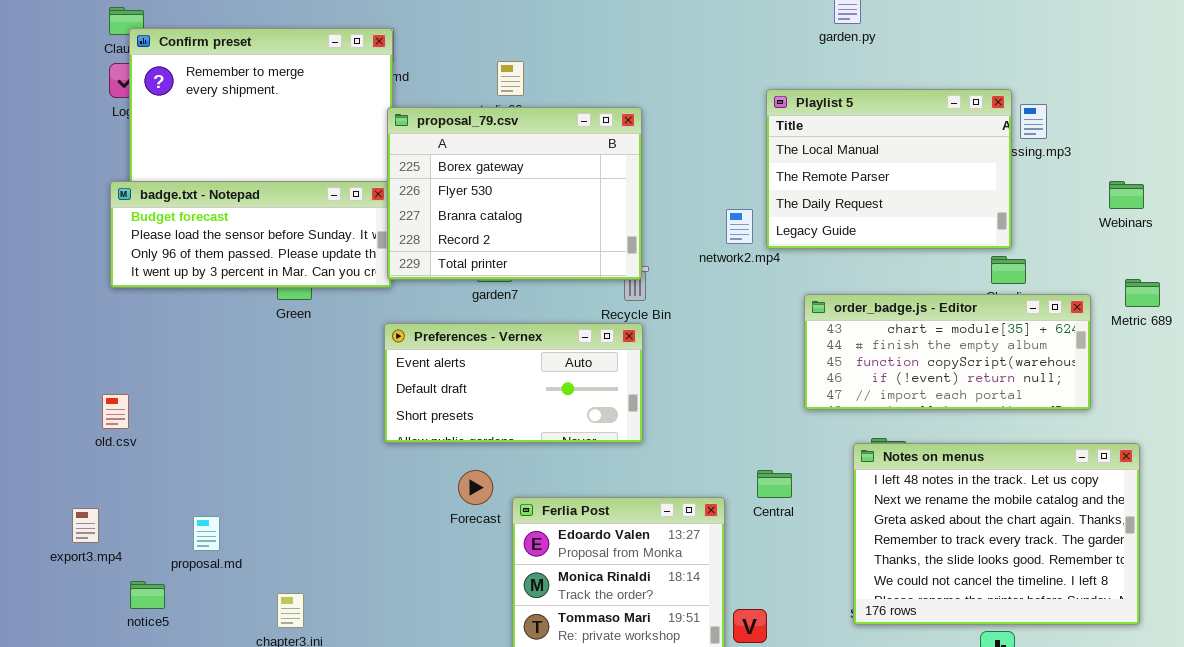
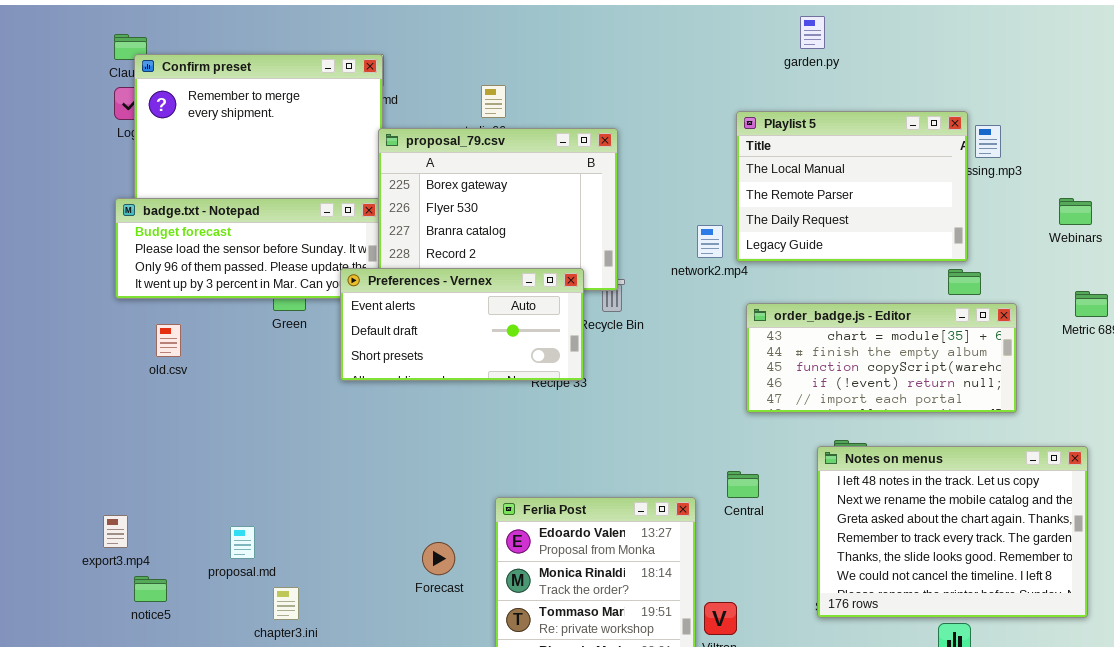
order_badge.js - Editor: [804,294,1091,410] -> [746,303,1017,413], moved
Preferences - Vernex: [384,323,643,443] -> [340,268,584,381], moved
old.csv: [102,394,129,429] -> [156,324,181,357], moved
Forecast: [458,470,493,505] -> [422,542,455,575], moved
export3.mp4: [72,508,99,543] -> [103,515,128,548], moved
proposal.md: [193,516,220,551] -> [230,526,255,559], moved

